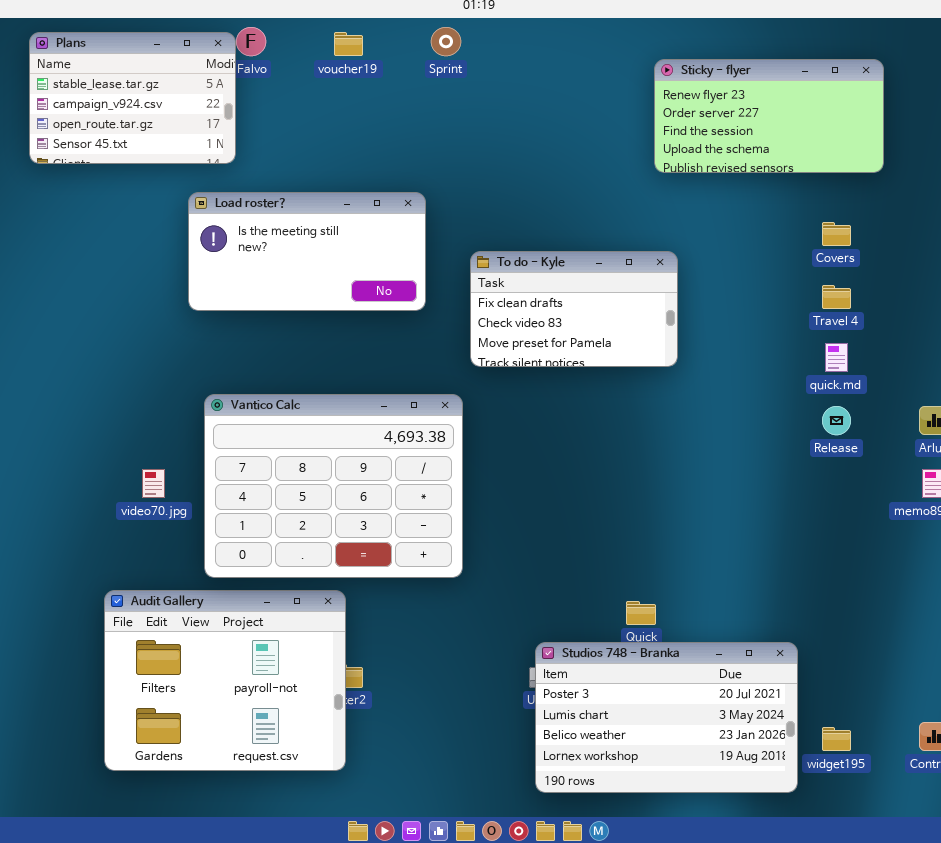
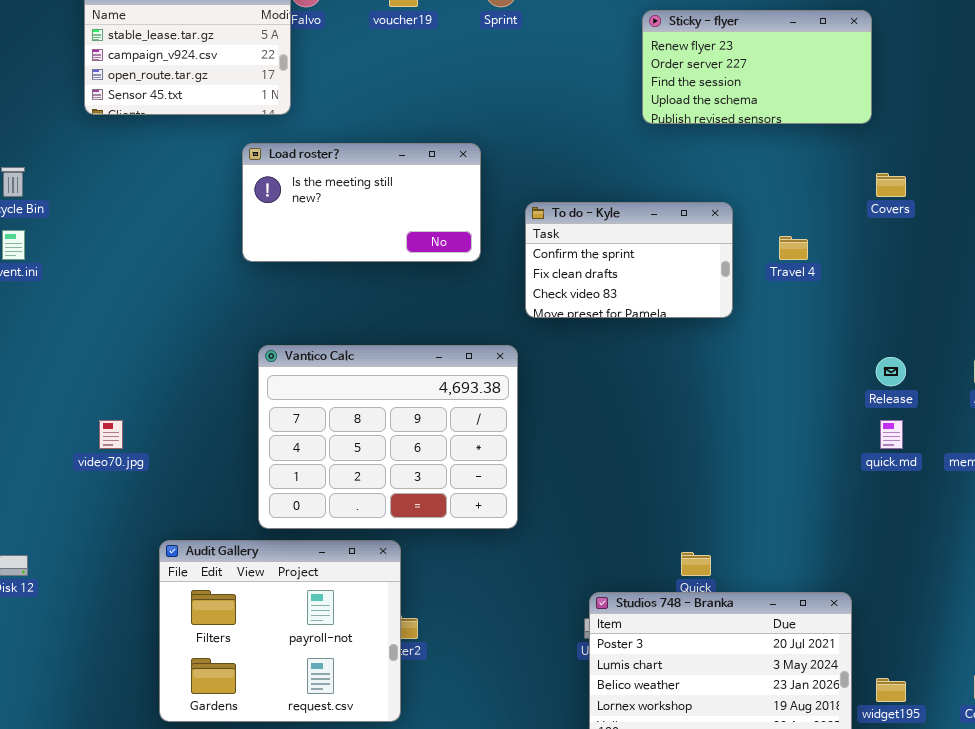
Sticky - flyer: [654,59,884,173] -> [642,10,872,124], moved
To do - Kyle: [470,251,678,367] -> [525,202,733,318], scrolled up 1 row
Travel 4: [822,285,851,309] -> [779,236,808,260], moved
quick.md: [825,343,848,372] -> [880,420,903,449], moved
video70.jpg: [142,469,165,498] -> [99,420,123,449], moved

